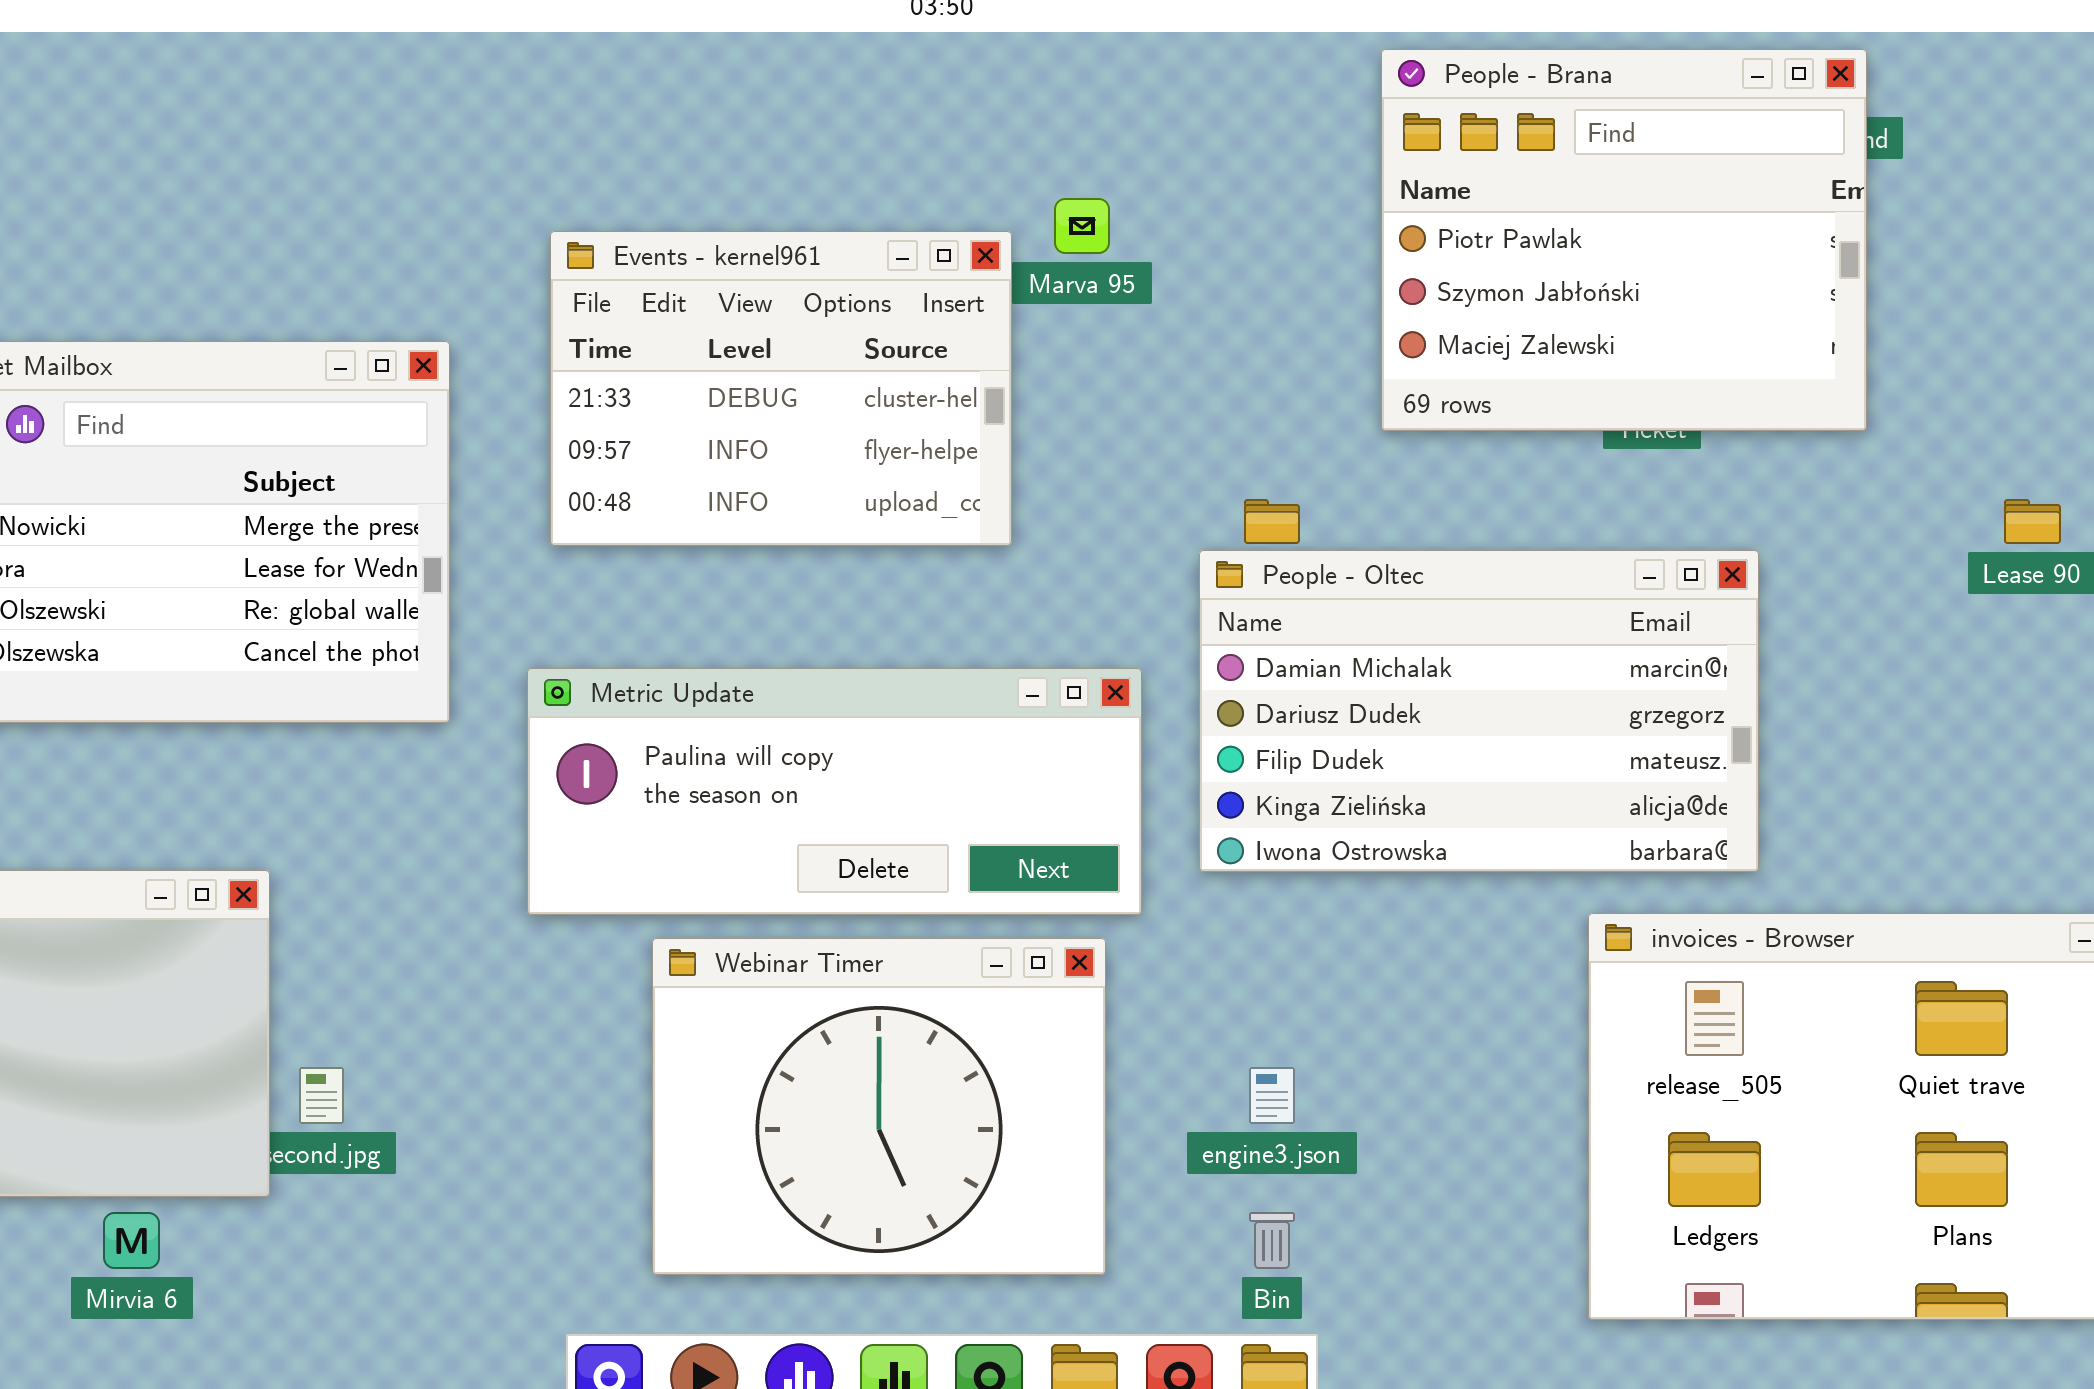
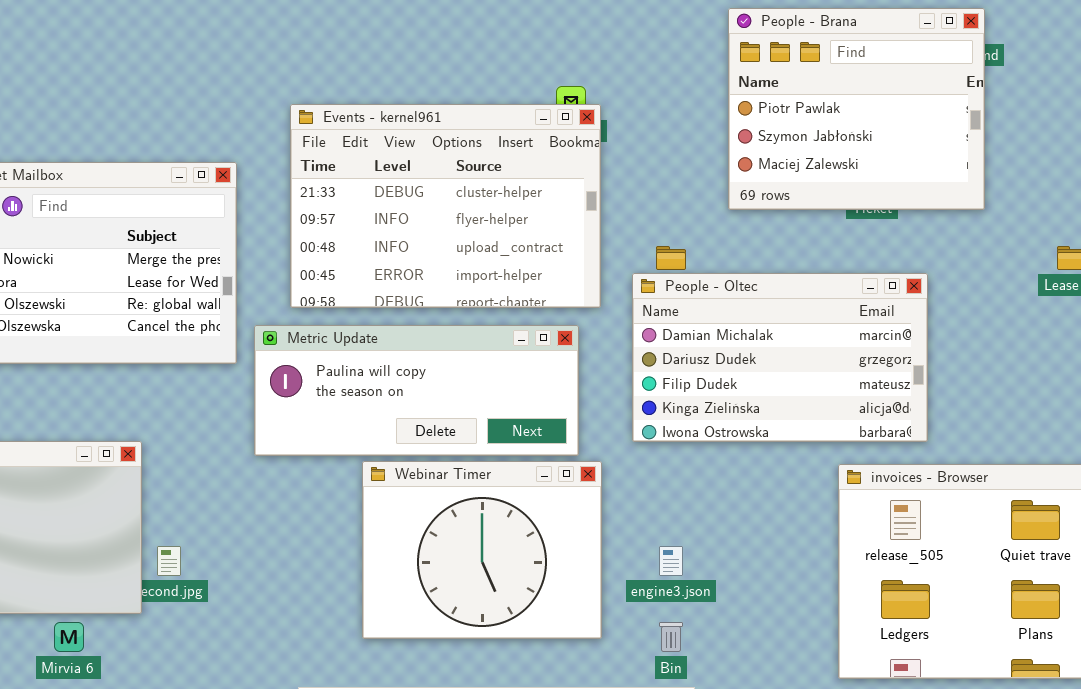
Events - kernel961: [550,231,1012,546] -> [290,104,601,308], resized
Metric Update: [527,668,1142,915] -> [254,325,579,456], moved
Webinar Timer: [652,938,1106,1275] -> [362,461,602,639], moved

